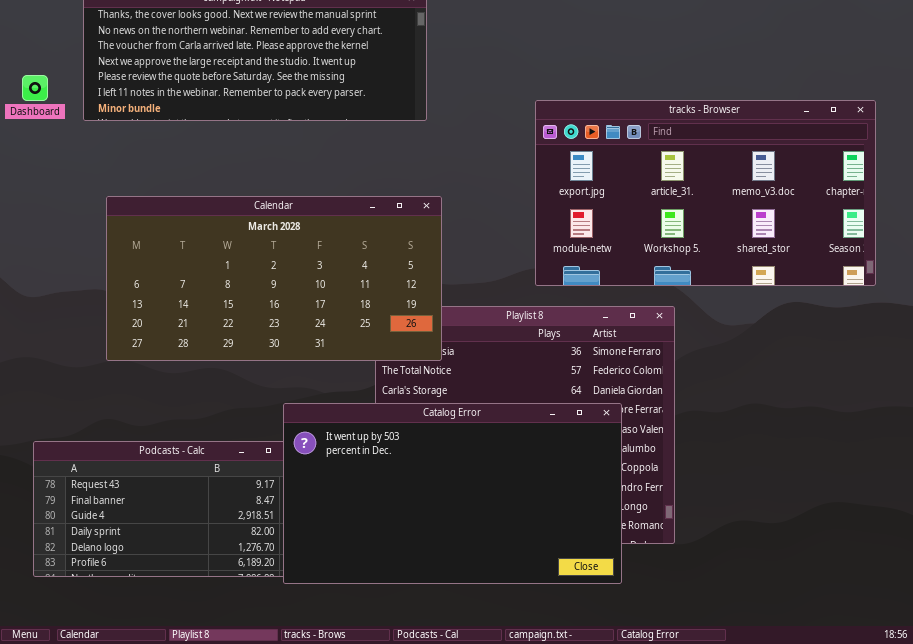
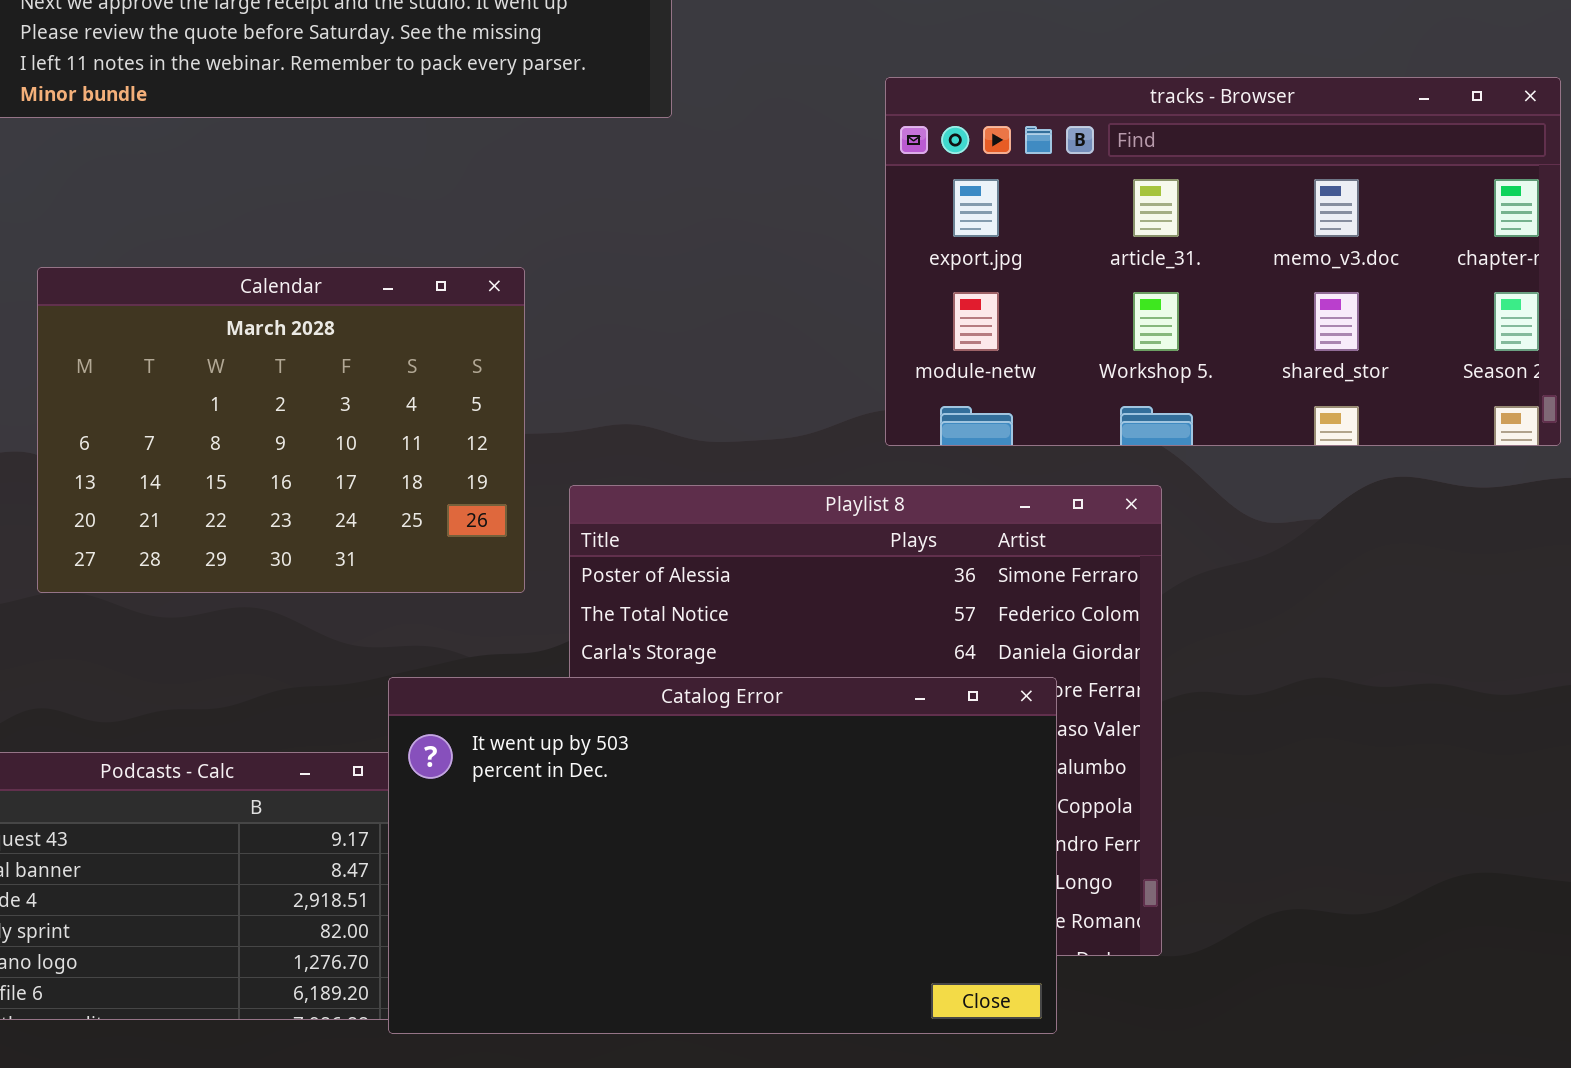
Calendar: [106,196,442,361] -> [37,267,525,593], resized

